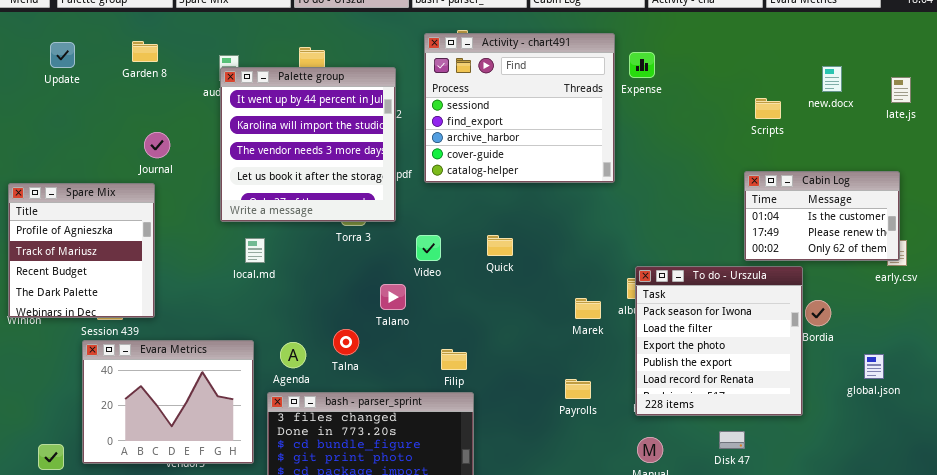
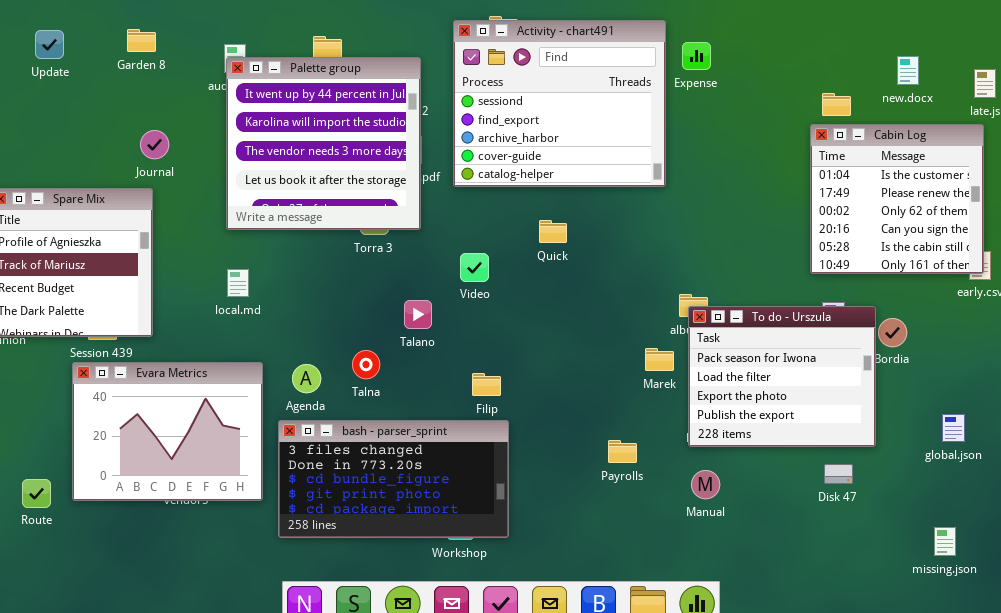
Cabin Log: [744,171,900,261] -> [810,124,984,274], resized
Video: [416,235,441,261] -> [460,253,489,282], moved
Quick: [487,235,513,256] -> [539,220,567,243], moved
local.md: [245,238,265,263] -> [227,269,249,297], moved
To do - Urszula: [635,266,803,416] -> [688,306,876,447], resized
Marek: [575,298,601,319] -> [645,348,674,371], moved
global.json: [864,354,884,379] -> [942,414,965,442], moved
Payrolls: [565,379,591,399] -> [608,440,637,463], moved
Disk 47: [719,431,745,449] -> [824,464,853,484], moved

